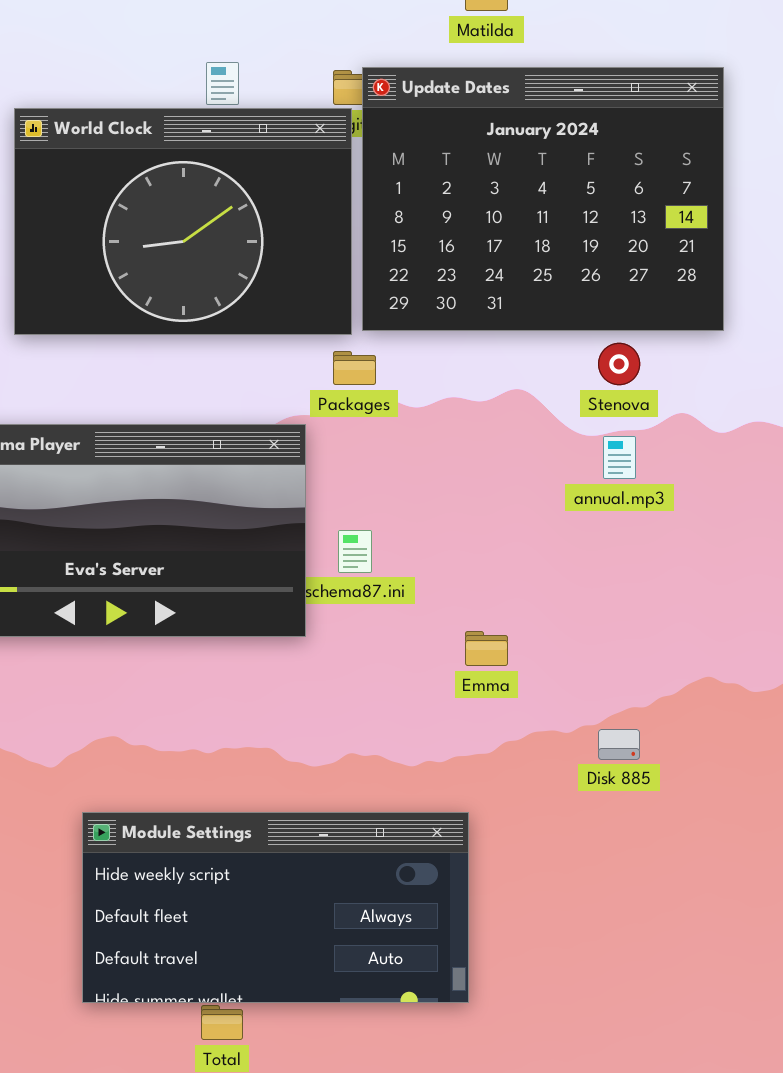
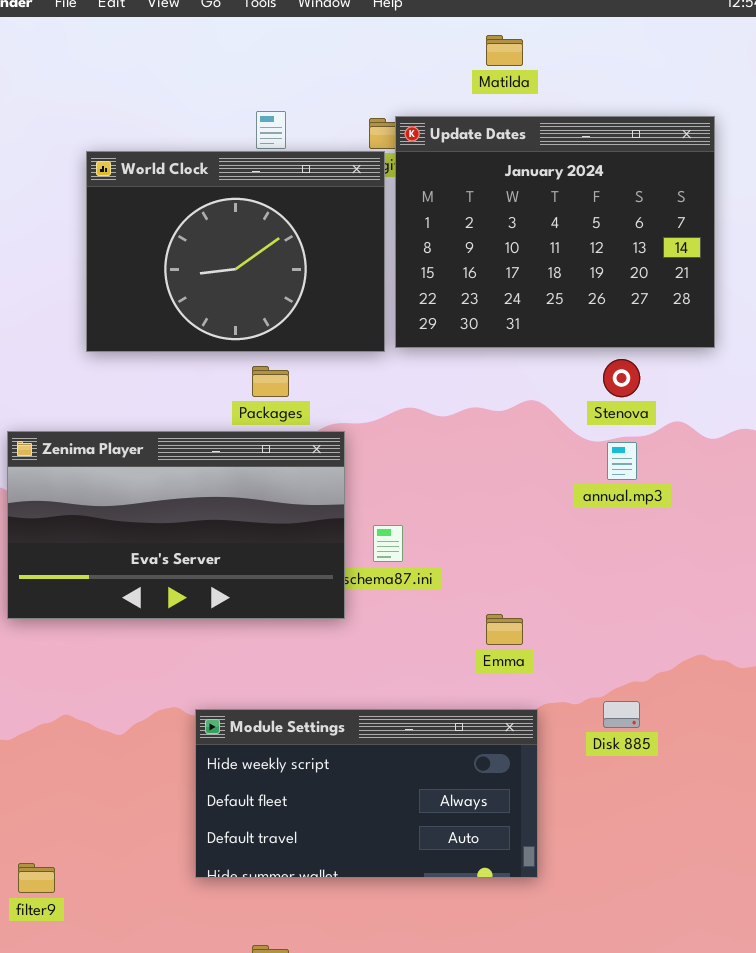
Packages: [333,351,376,385] -> [252,366,289,397], moved
Module Settings: [82,812,469,1003] -> [195,709,538,878], moved

